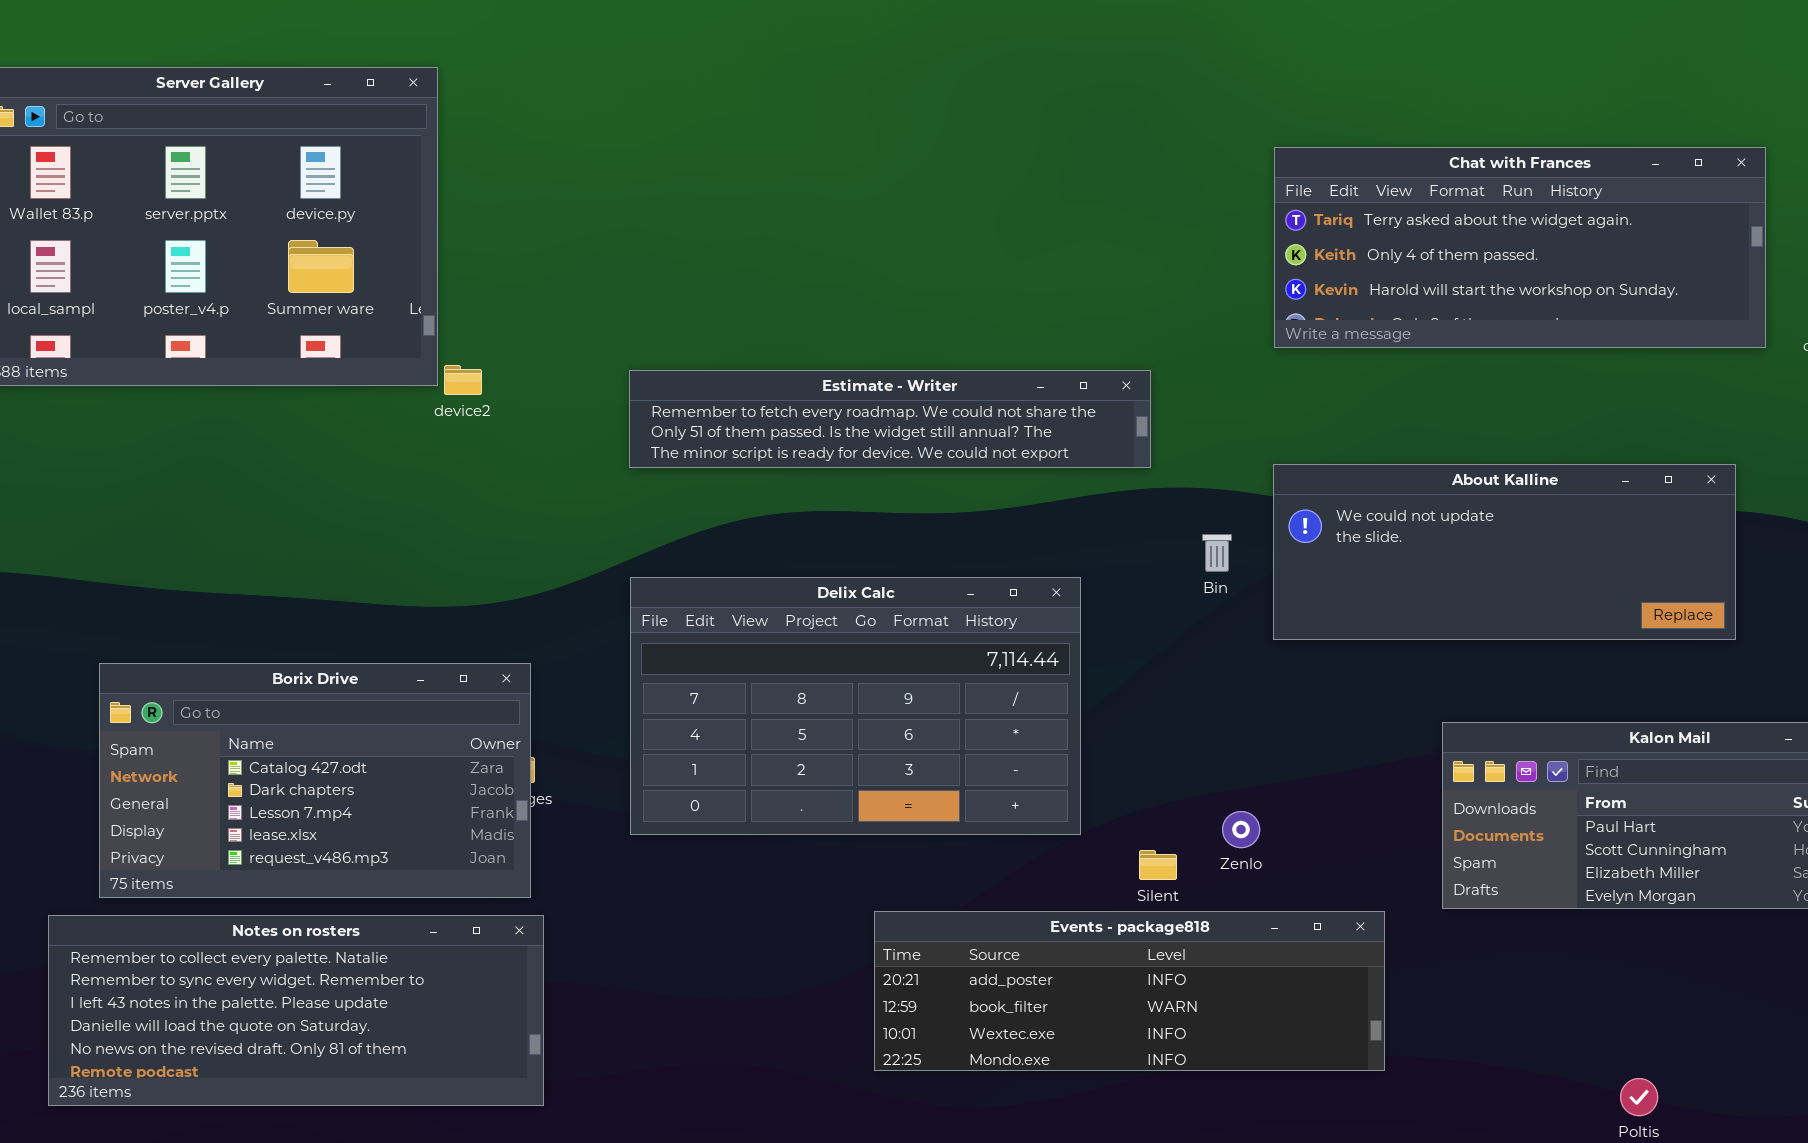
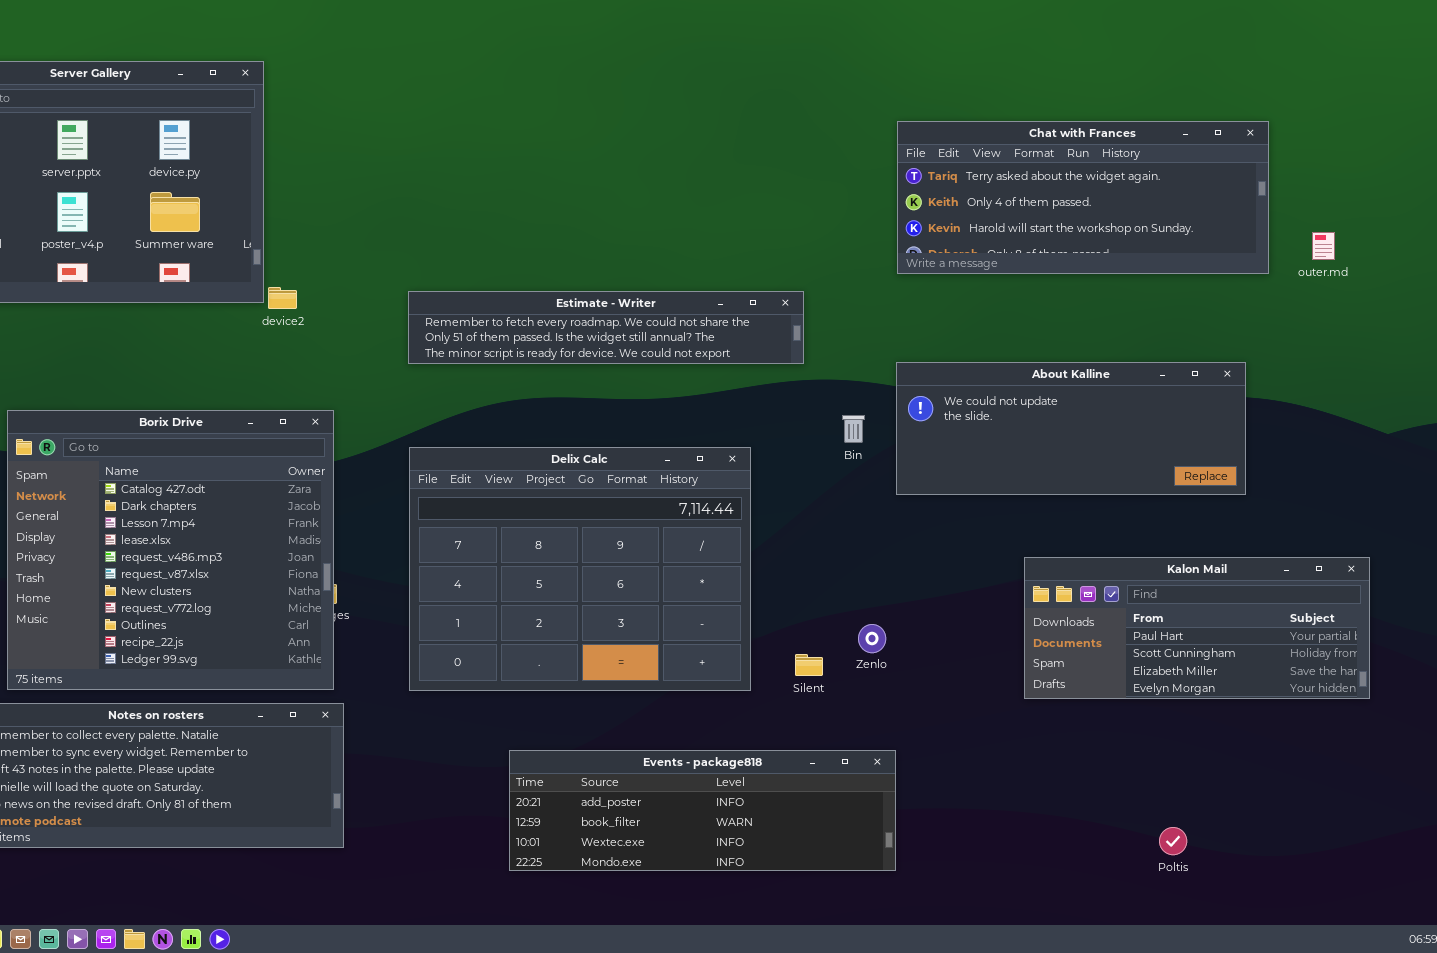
Delix Calc: [630,577,1081,835] -> [409,447,751,691], resized
Borix Drive: [99,663,531,898] -> [7,410,334,690], resized
Events - package818: [874,911,1385,1071] -> [509,750,896,871], moved

